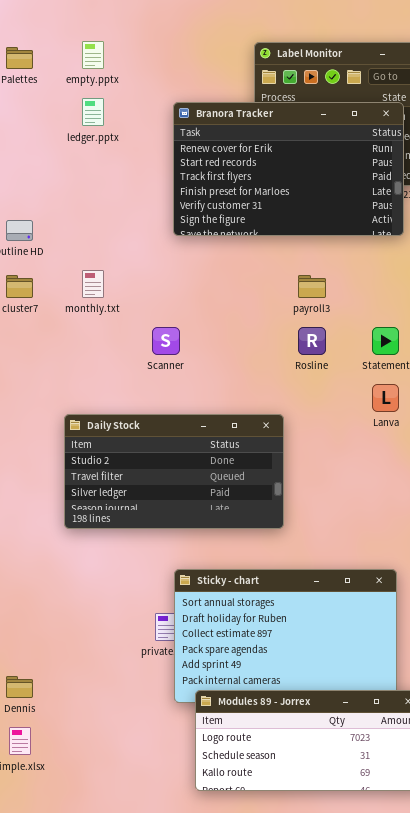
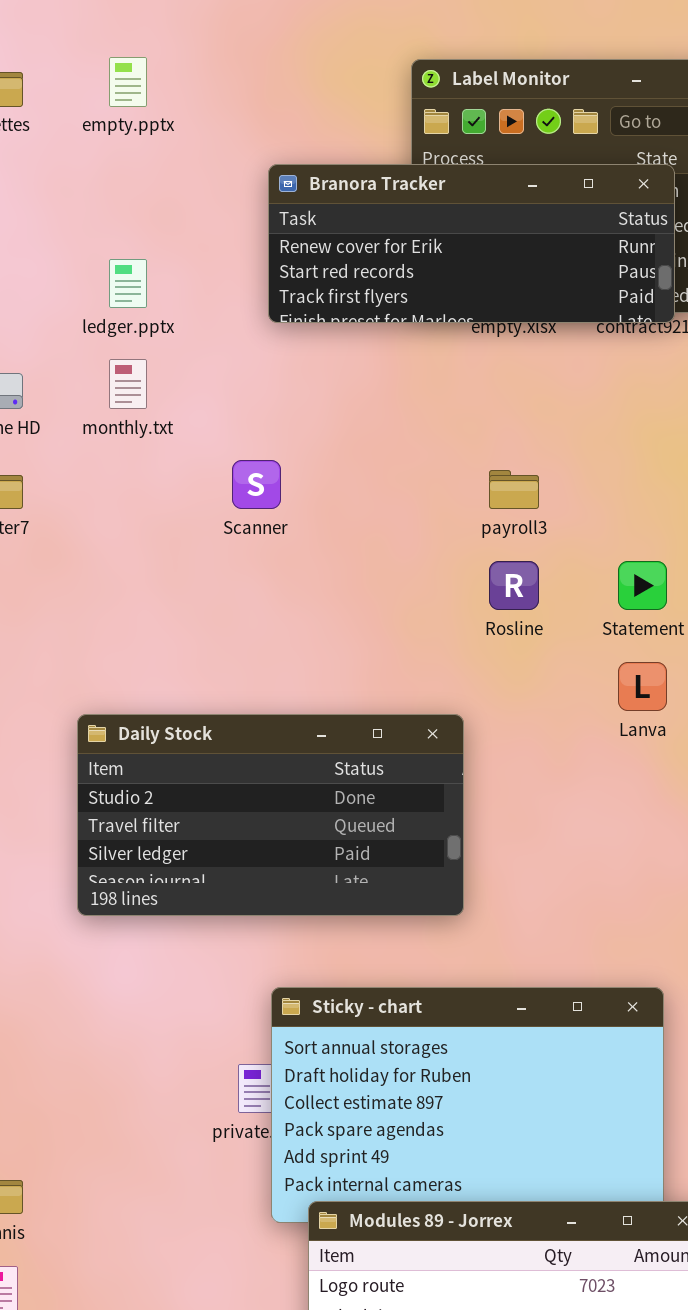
ledger.pptx: [82,98,104,126] -> [109,259,147,308], moved
Branora Tracker: [173,102,404,236] -> [268,164,675,323], resized
monthly.txt: [82,270,104,298] -> [109,359,147,409], moved
Scanner: [152,327,180,355] -> [232,460,281,509], moved

